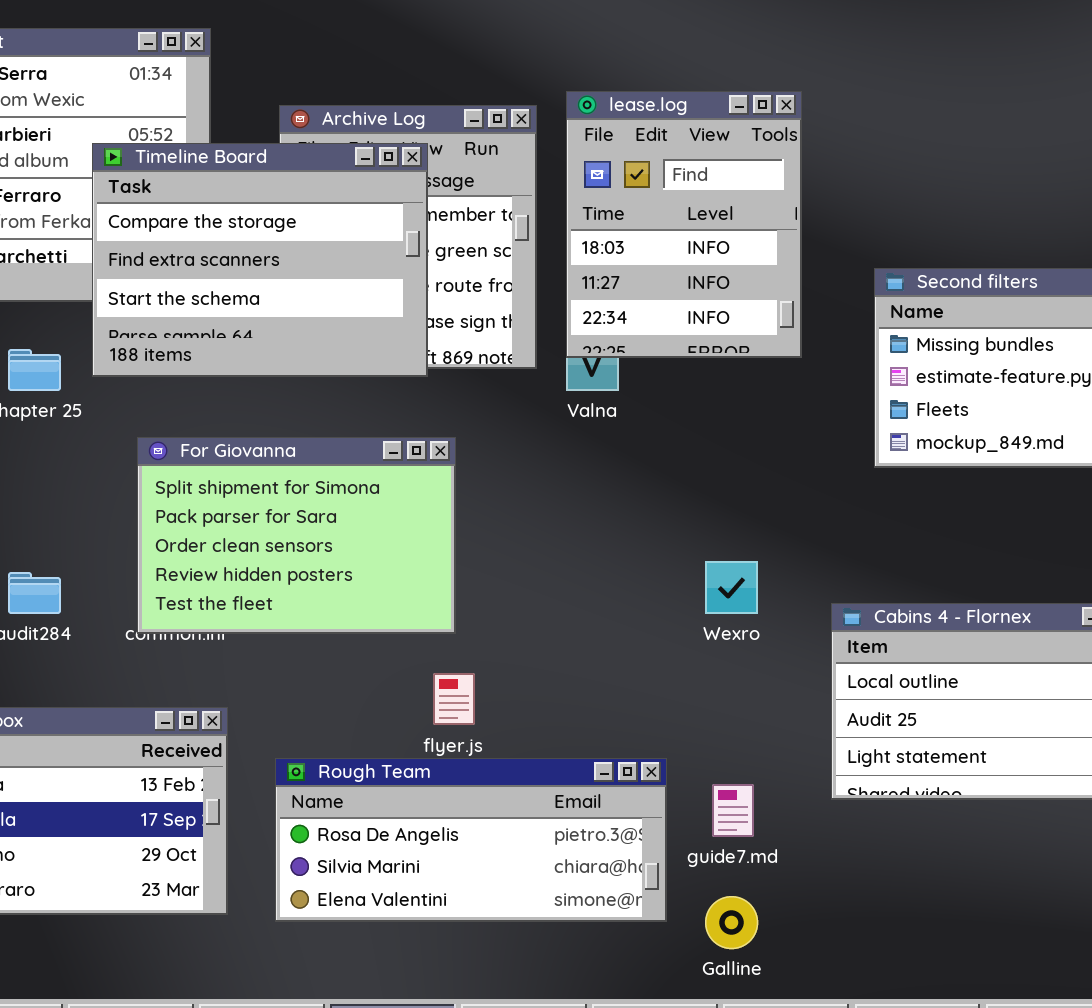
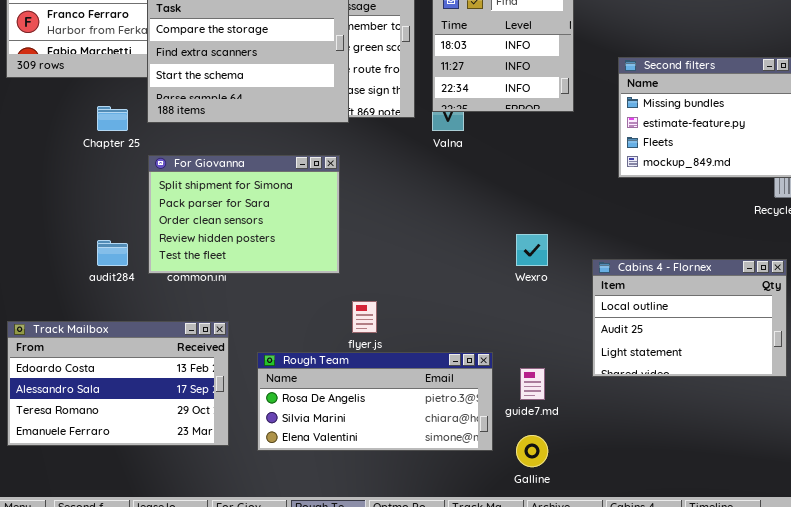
For Giovanna: [137,437,456,634] -> [148,155,340,274], moved

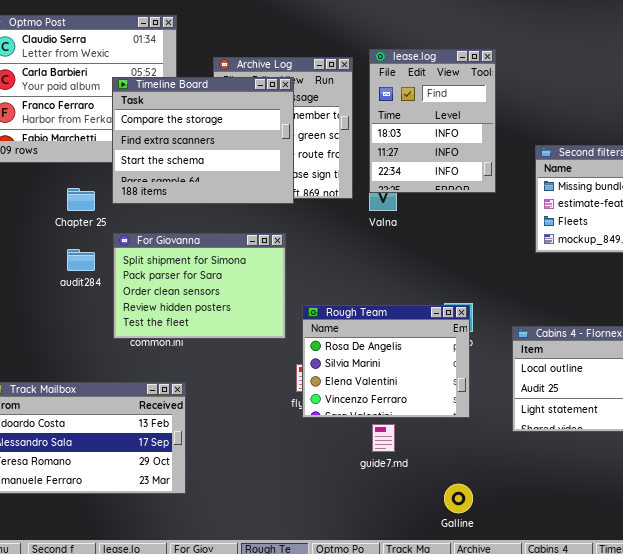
audit284: [97,240,128,266] -> [67,249,95,271], moved
Rough Team: [257,352,493,451] -> [302,305,470,418], moved, resized
guide7.md: [520,368,545,400] -> [372,424,395,452], moved

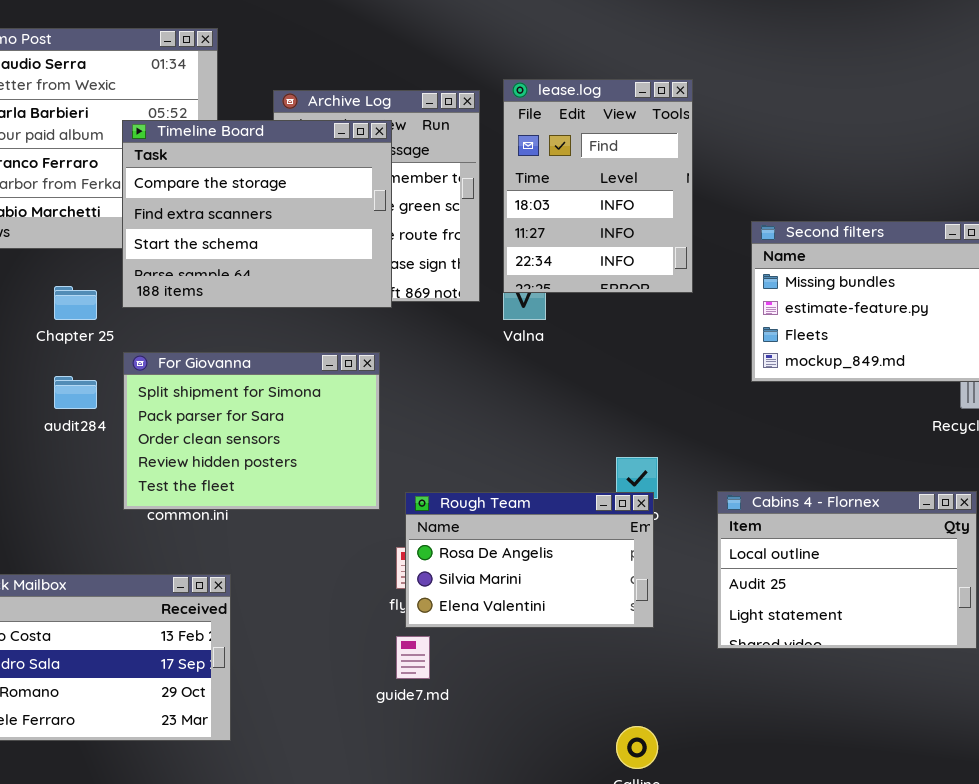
Rough Team: [302,305,470,418] -> [405,492,654,628], resized
guide7.md: [372,424,395,452] -> [396,636,430,679], moved

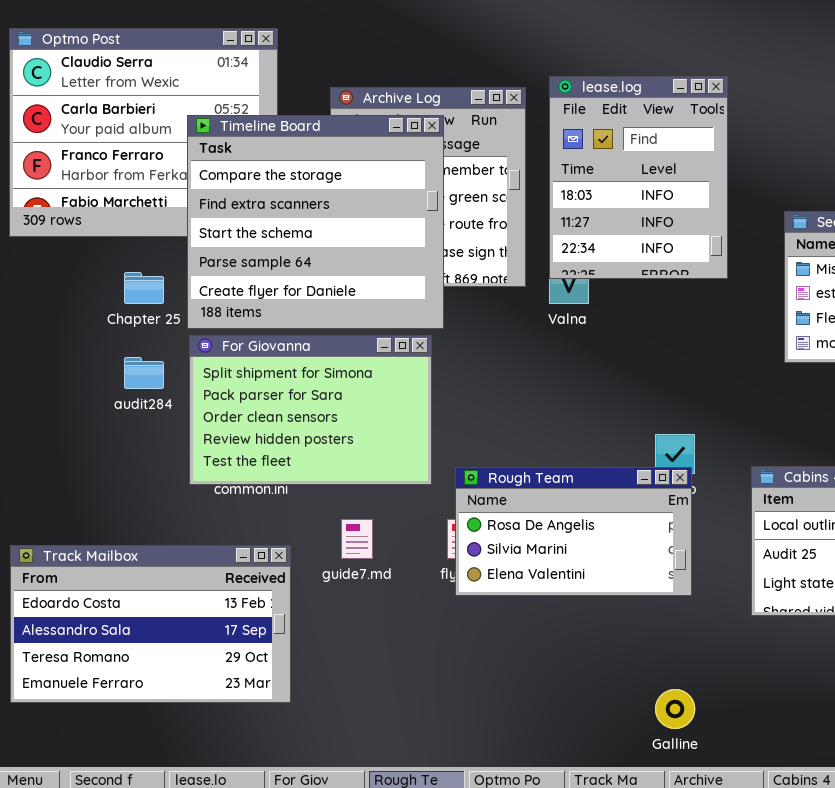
Timeline Board: [122,120,392,308] -> [187,115,444,329], resized
guide7.md: [396,636,430,679] -> [341,519,373,559], moved

